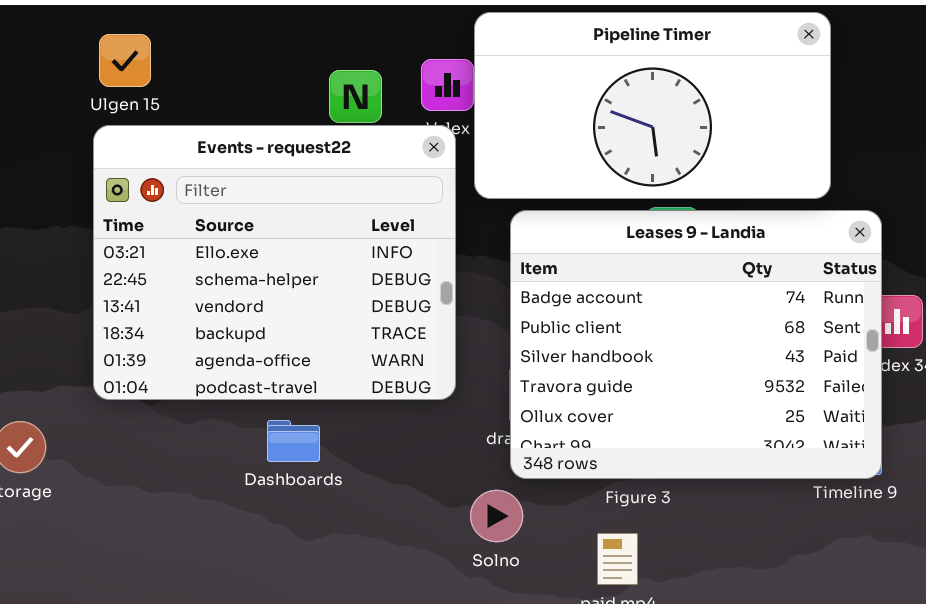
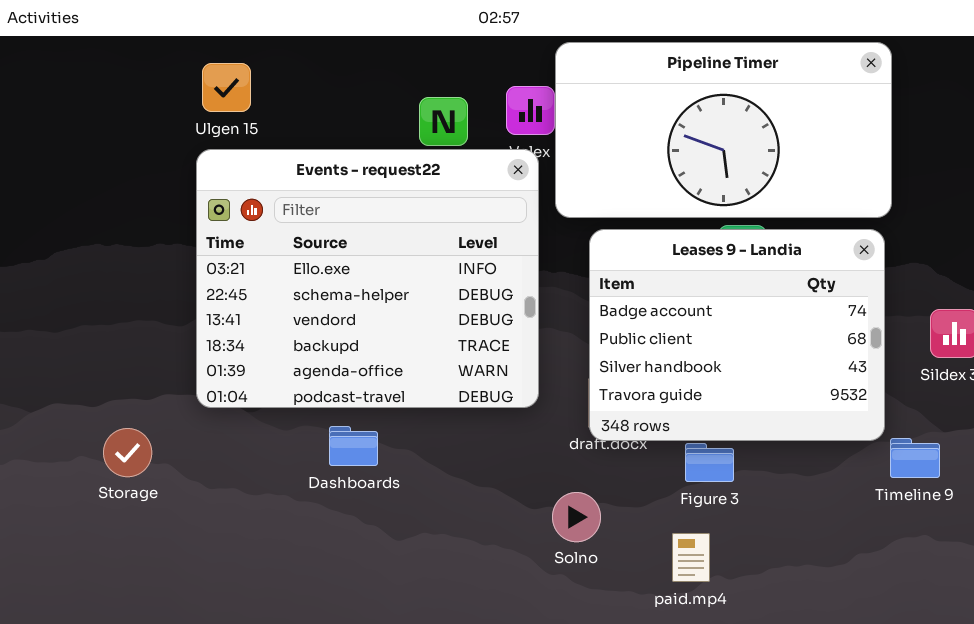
Leases 9 - Landia: [510,210,882,479] -> [589,229,885,441], resized
Dashboards: [267,420,320,462] -> [329,426,378,466], moved

